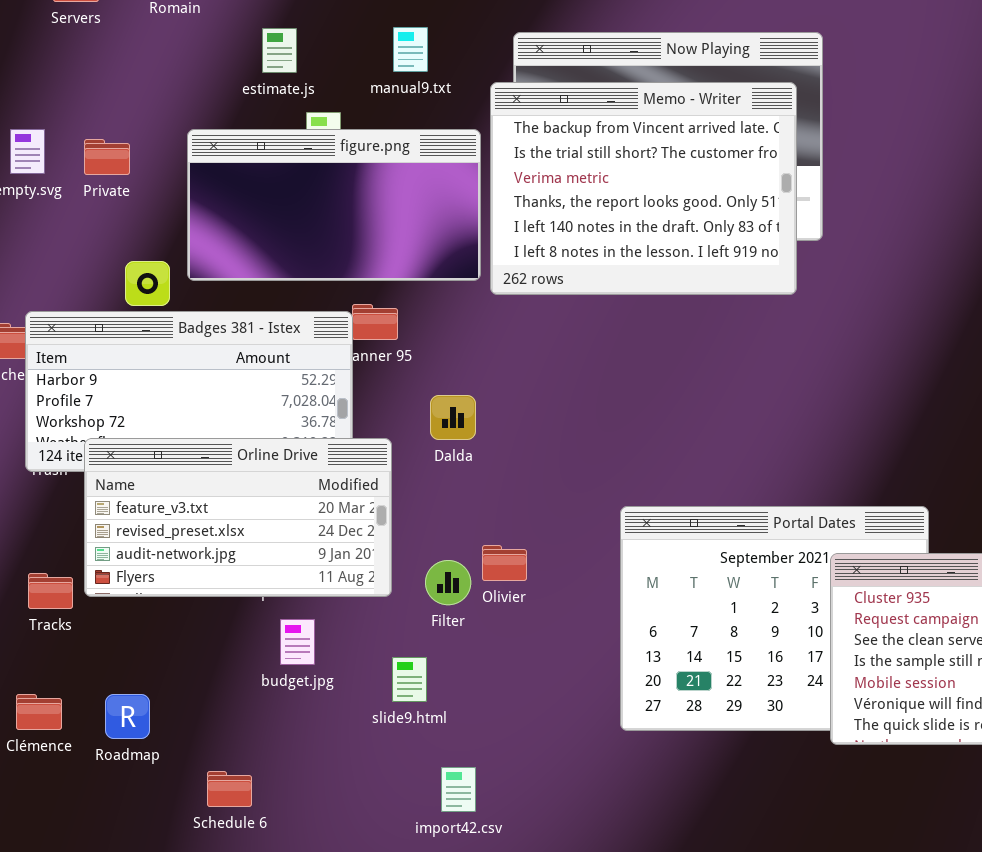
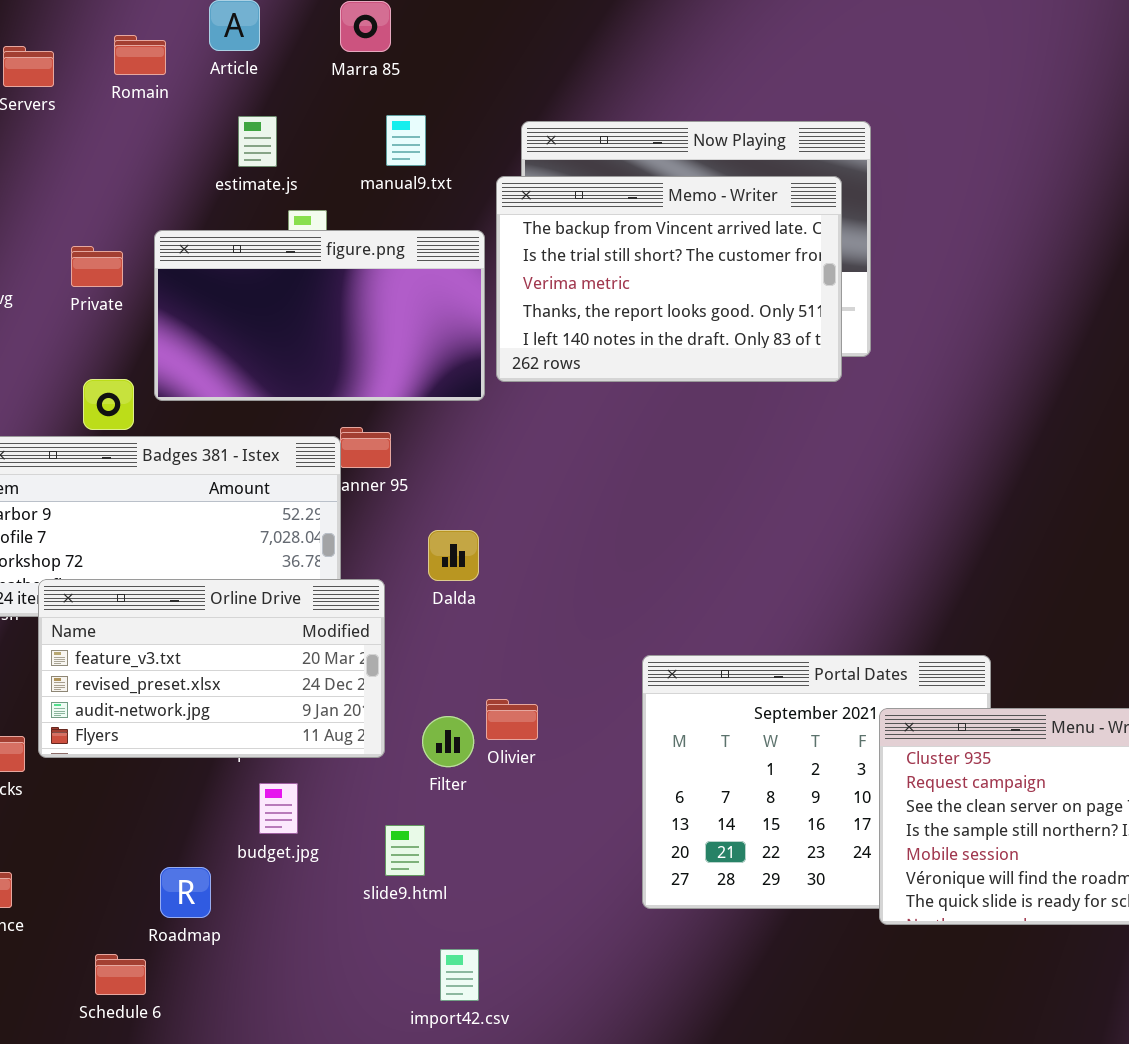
Memo - Writer: [490,82,797,295] -> [496,176,842,382], resized
Private: [84,139,130,175] -> [71,246,123,287], moved
Roadmap: [105,694,150,739] -> [160,867,211,918], moved
Schedule 6: [207,771,252,807] -> [95,954,146,995], moved

